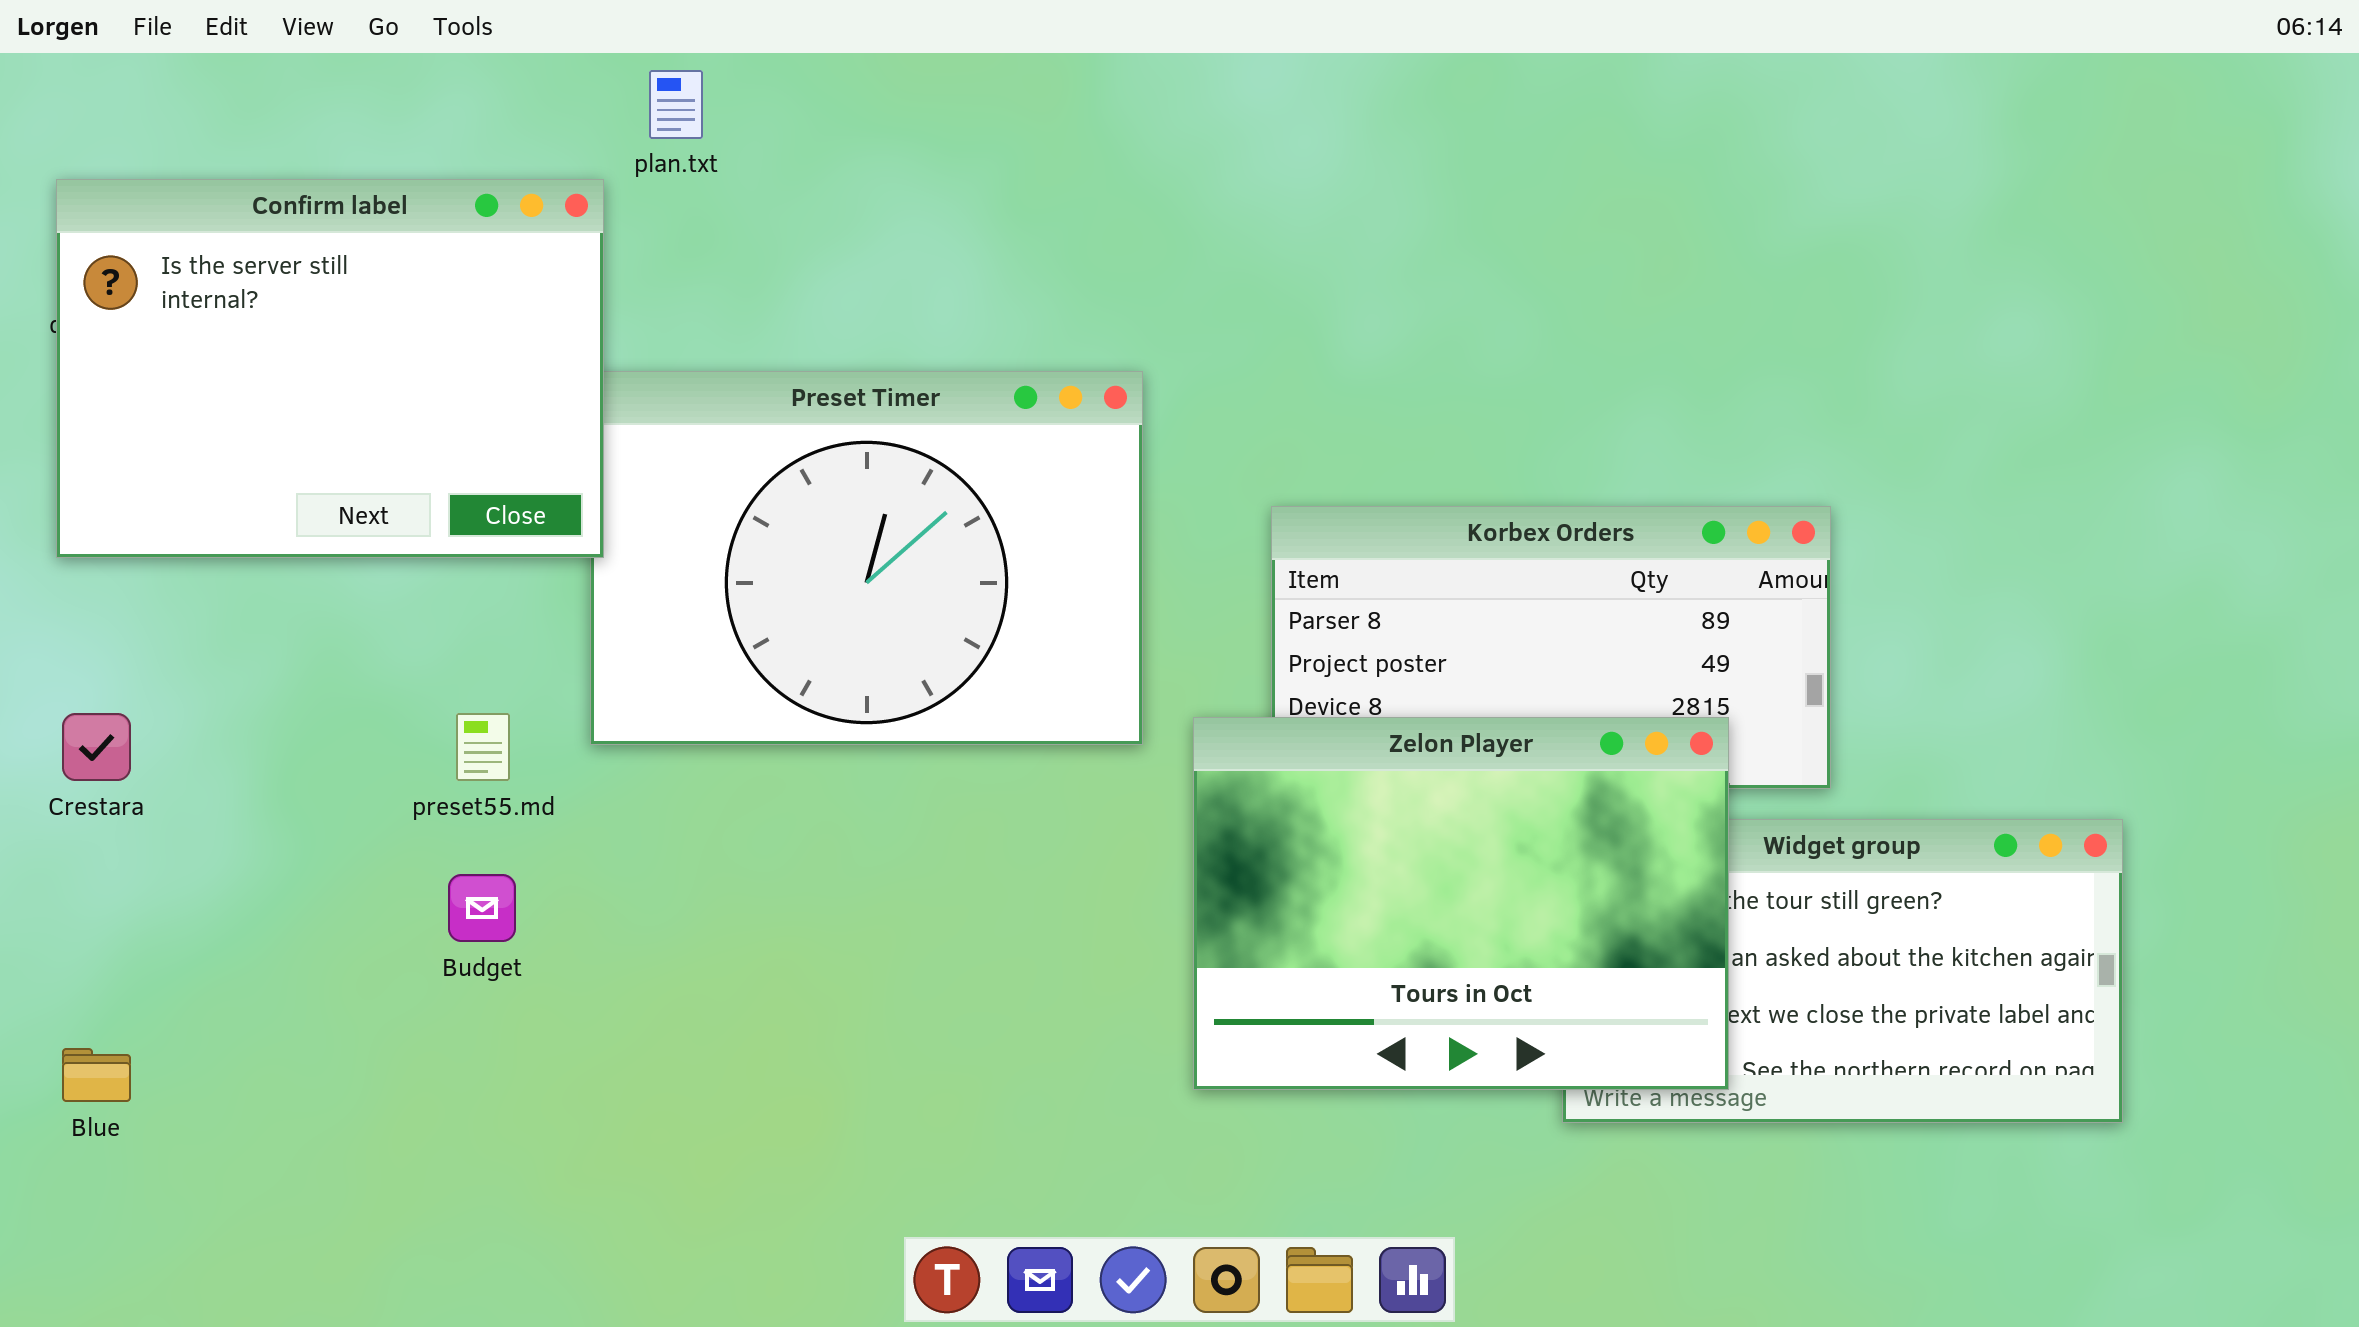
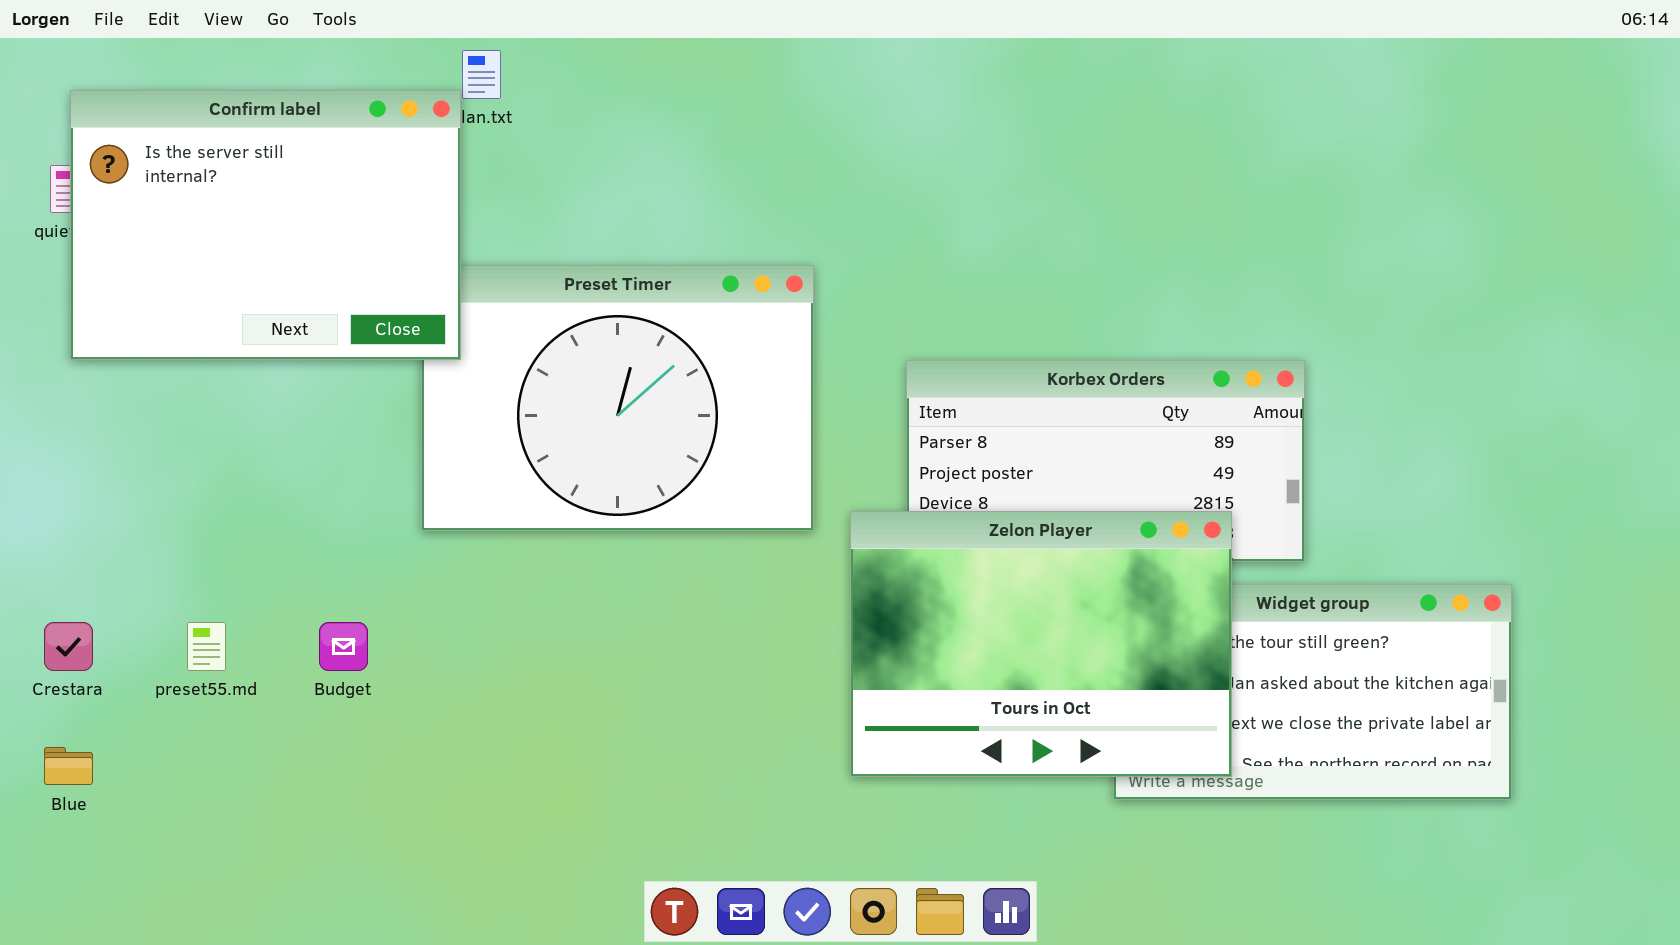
Confirm label: [56,179,604,558] -> [70,90,461,360], moved
Crestara: [62,713,131,781] -> [44,622,93,671], moved
preset55.md: [456,713,510,781] -> [187,622,226,671], moved

